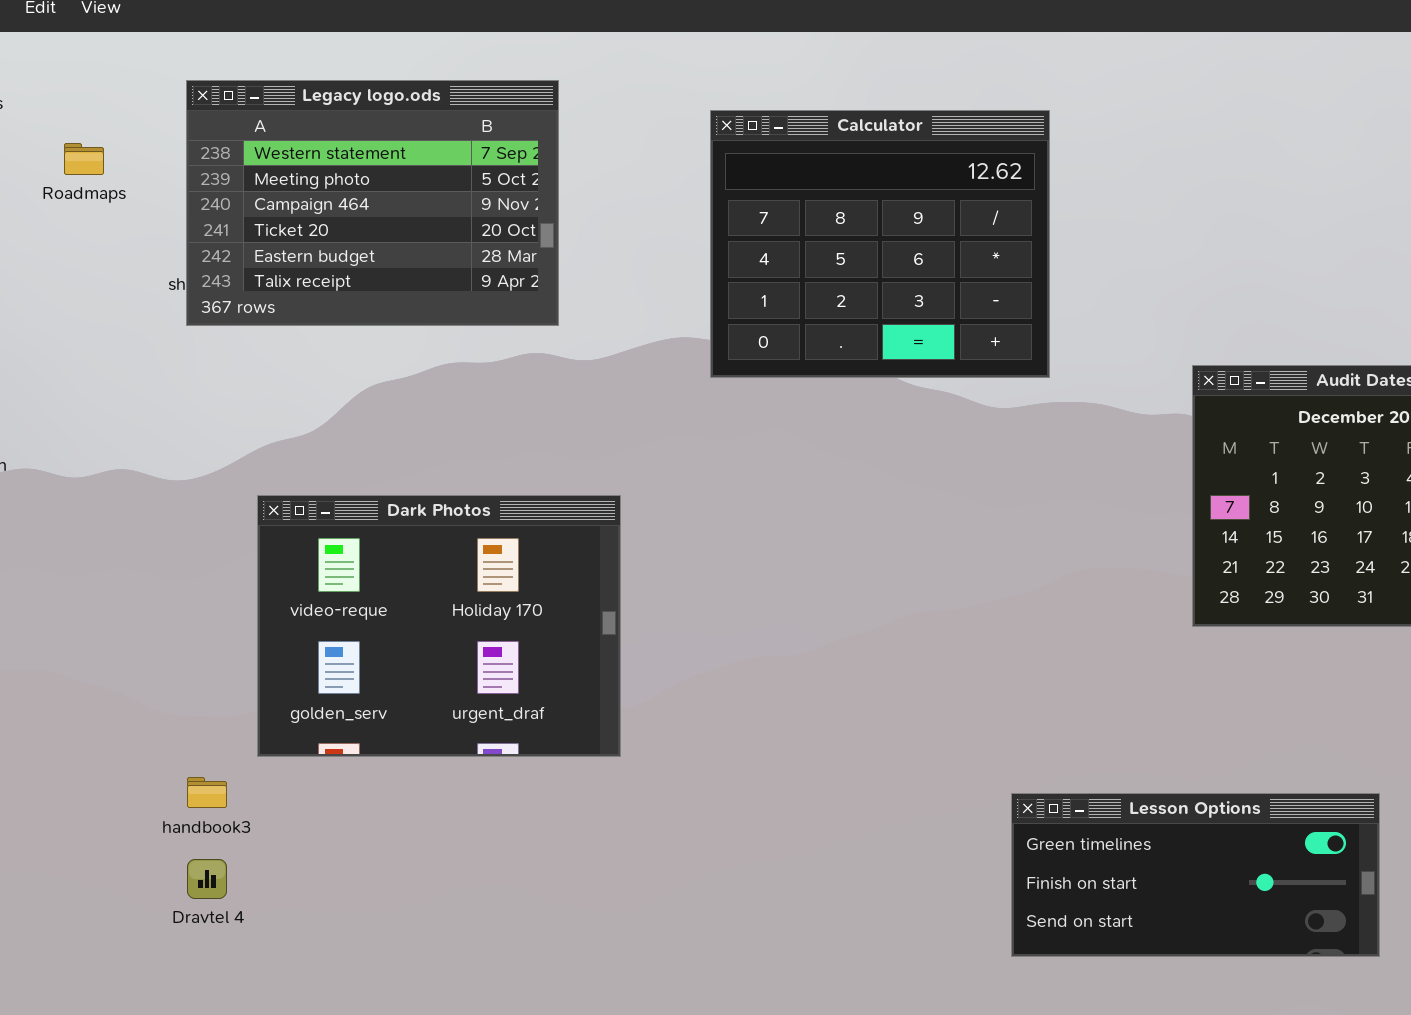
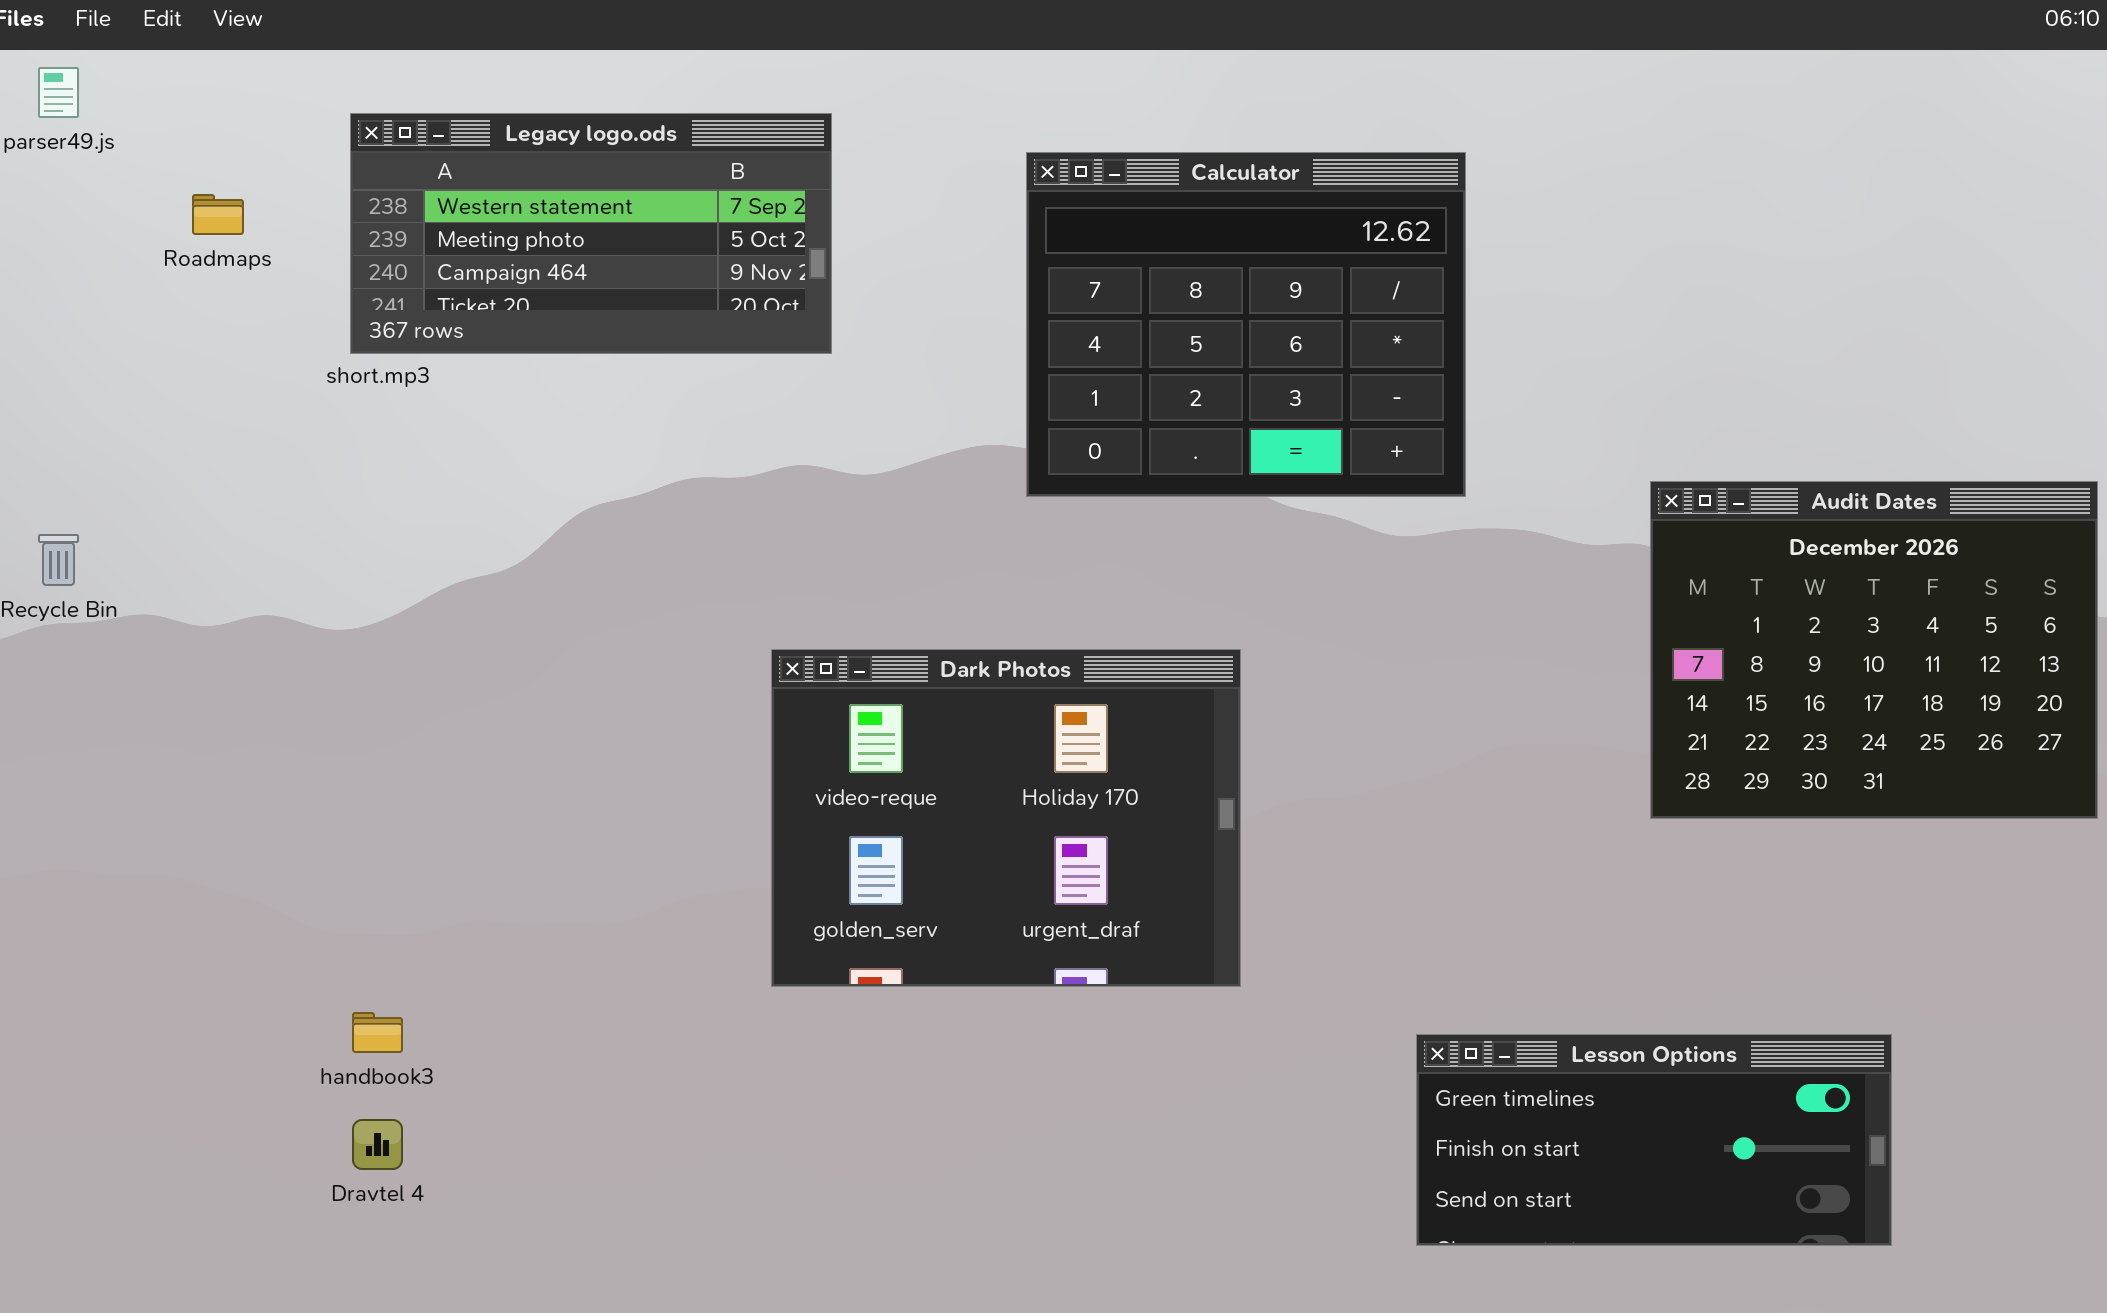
Legacy logo.ods: [186,80,559,326] -> [350,113,832,354], resized
Dark Photos: [257,495,621,757] -> [771,649,1241,987], moved

